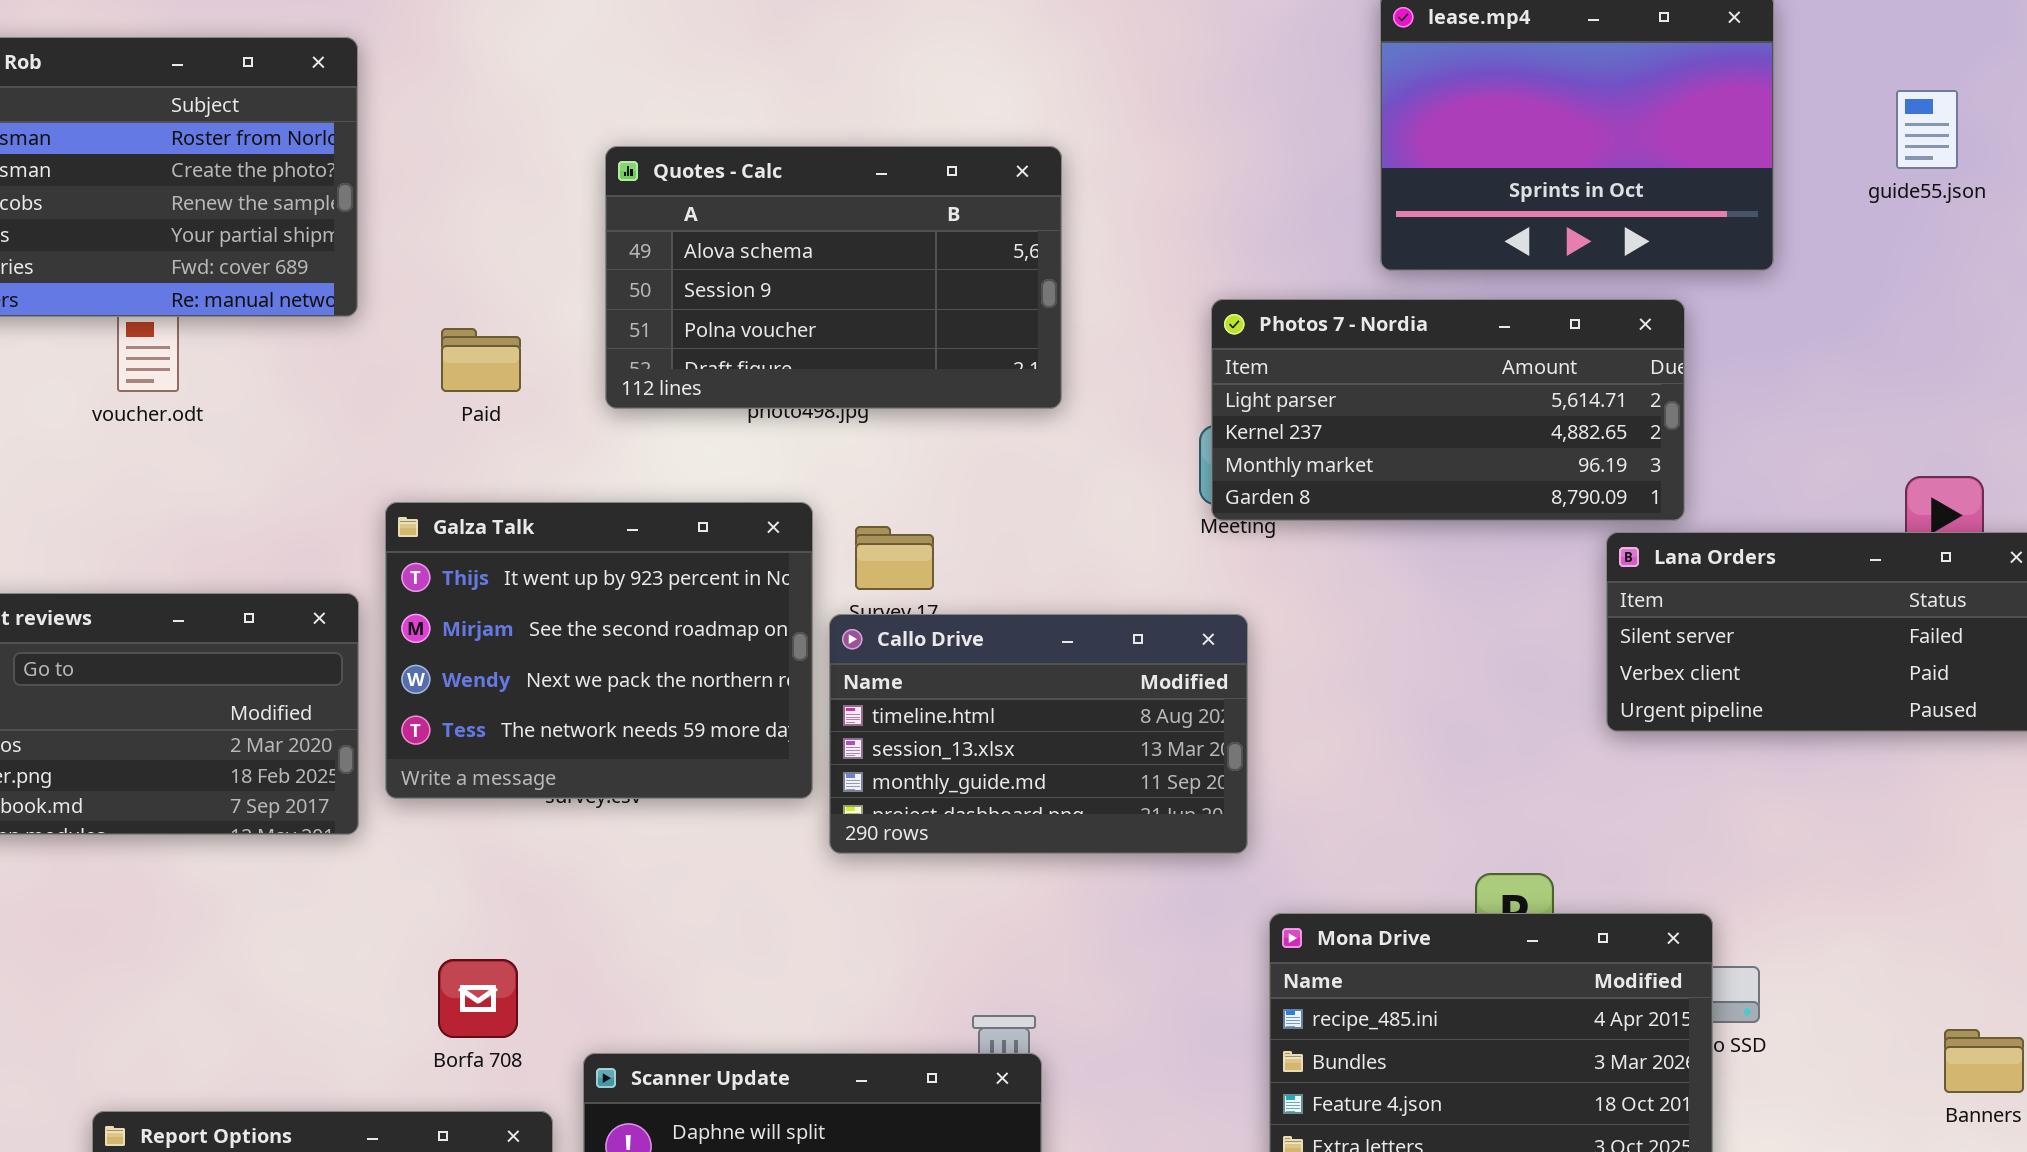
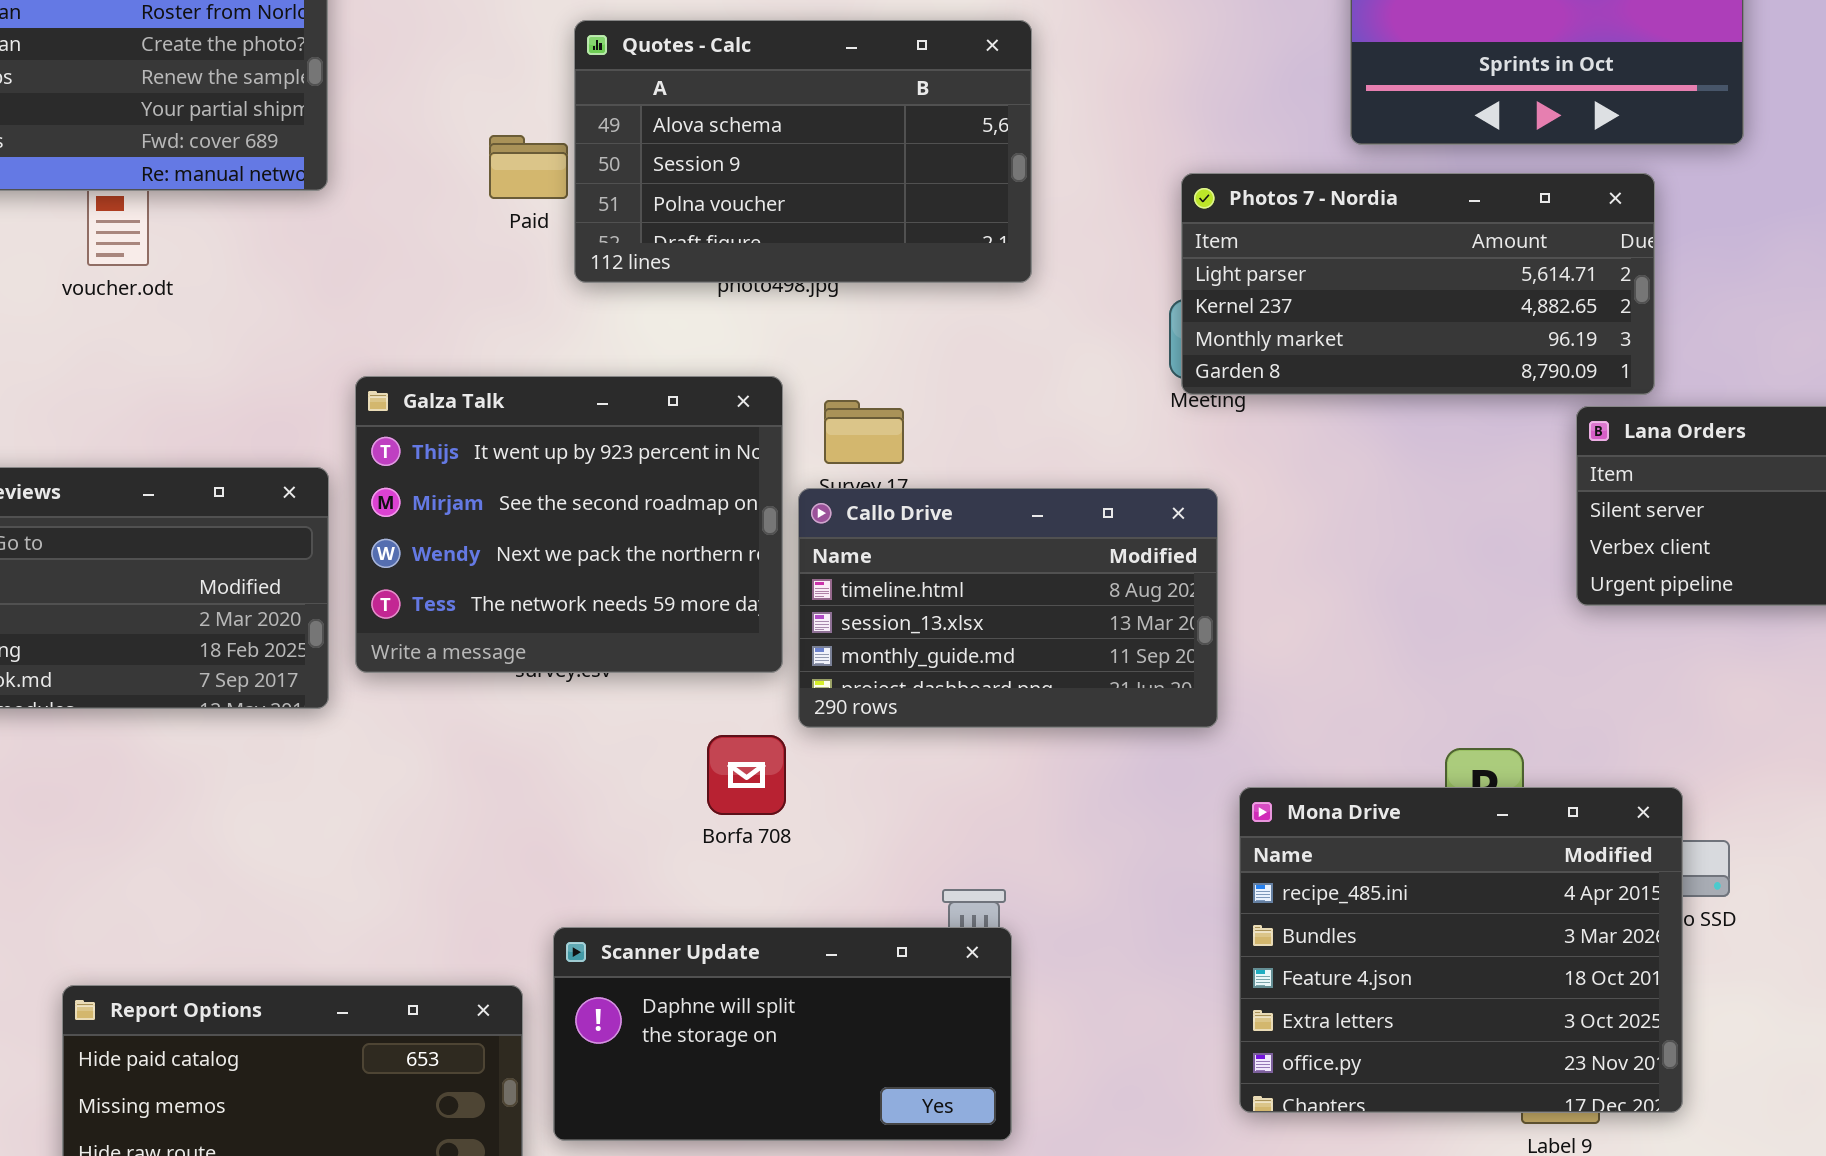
Paid: [441,328,521,392] -> [489,135,568,199], moved
Borfa 708: [438,959,518,1038] -> [707,735,786,815], moved

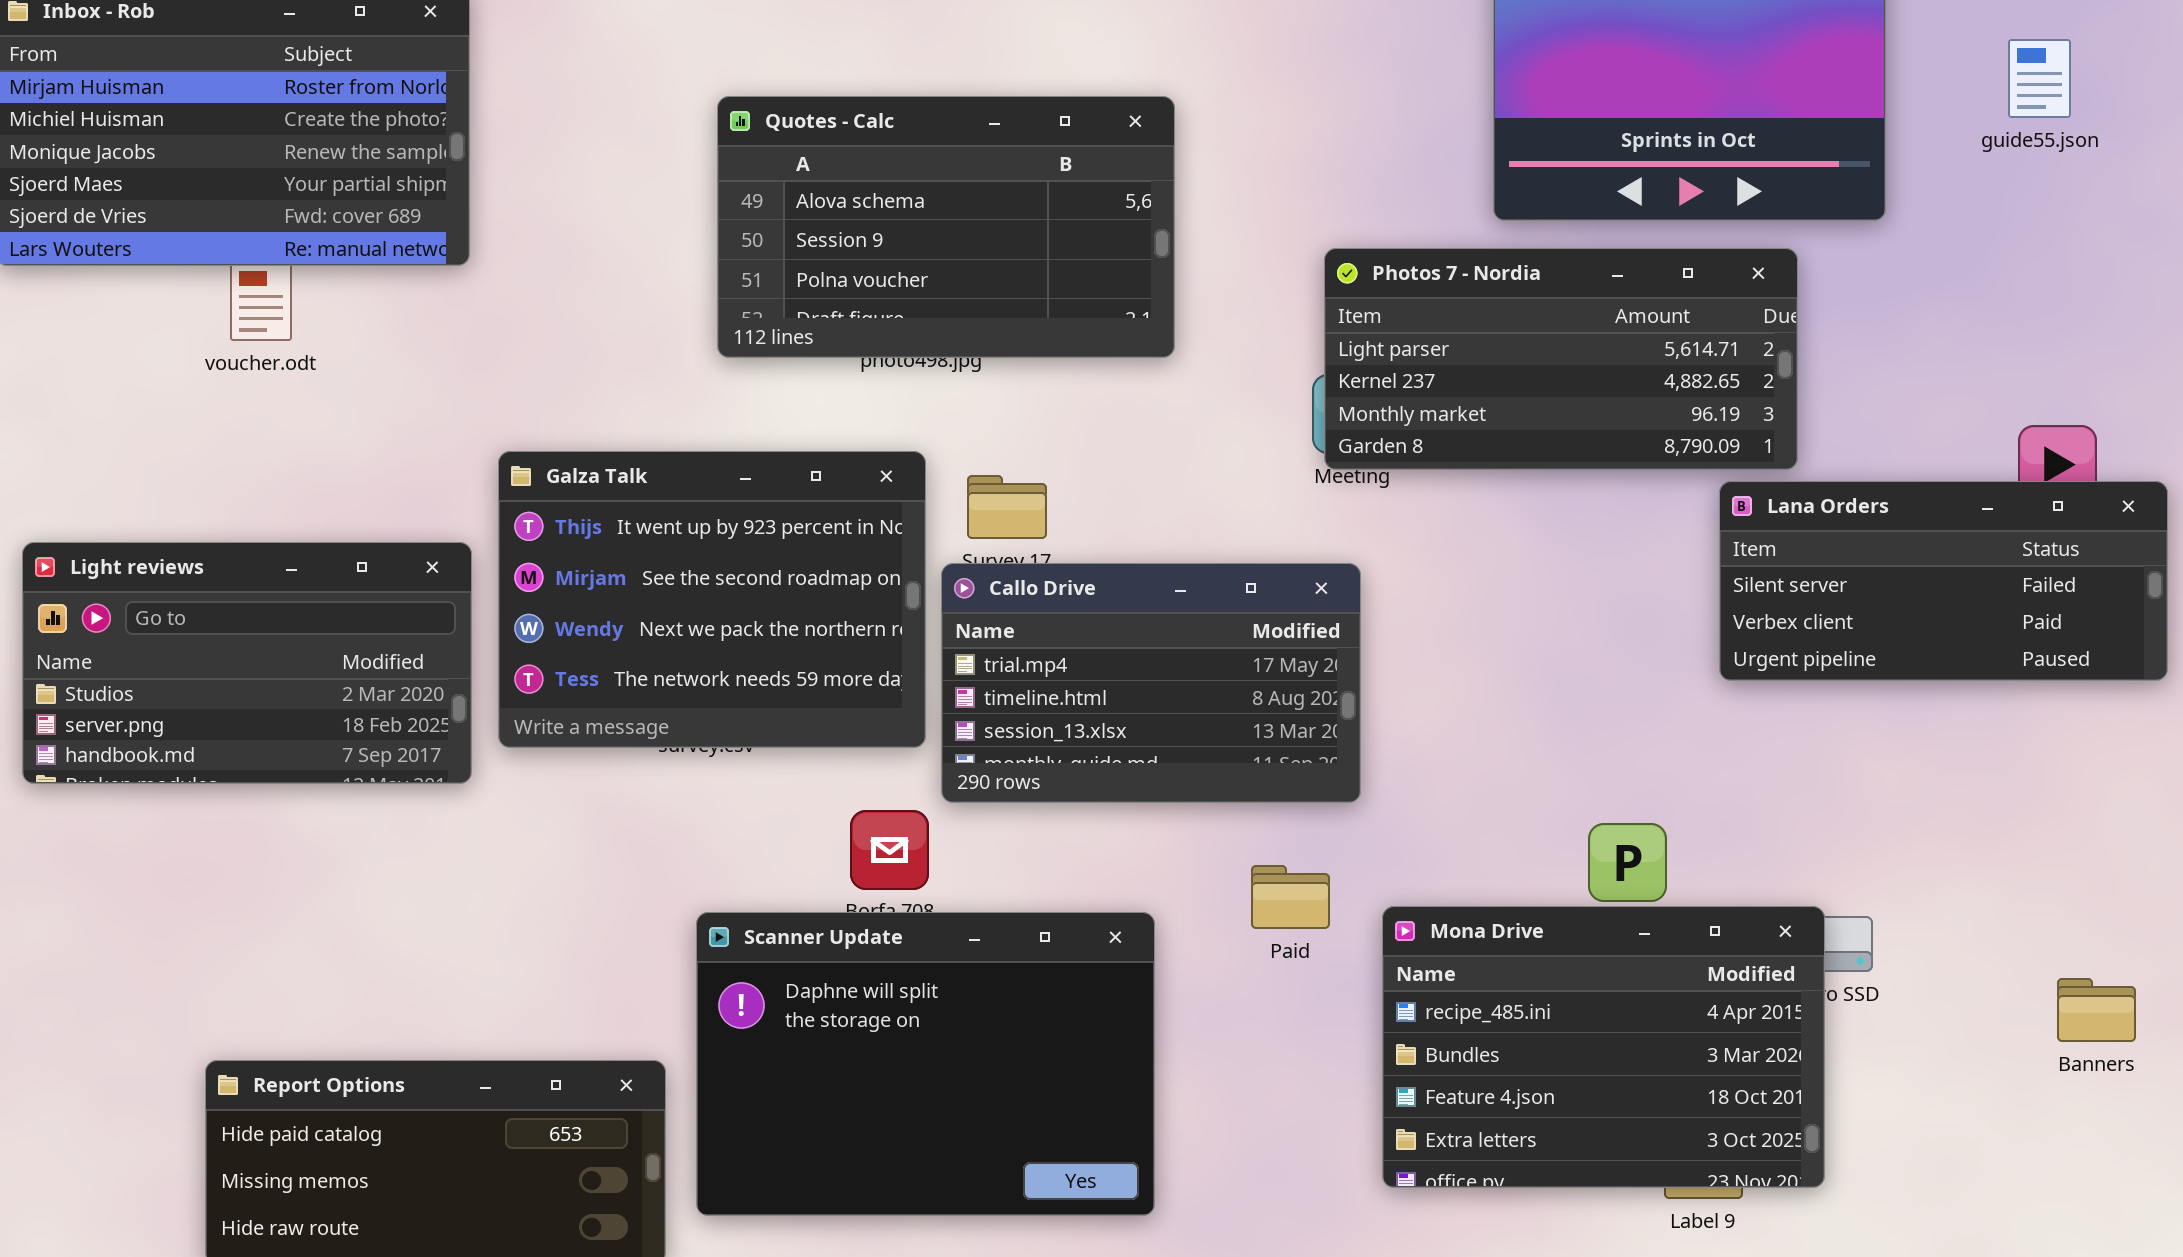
Paid: [489,135,568,199] -> [1251,865,1330,929], moved
Callo Drive: [798,488,1218,728] -> [941,563,1361,803], scrolled up 1 row
Mona Drive: [1239,787,1683,1113] -> [1382,906,1825,1188], resized
Scanner Update: [553,927,1012,1141] -> [696,912,1155,1216], resized

